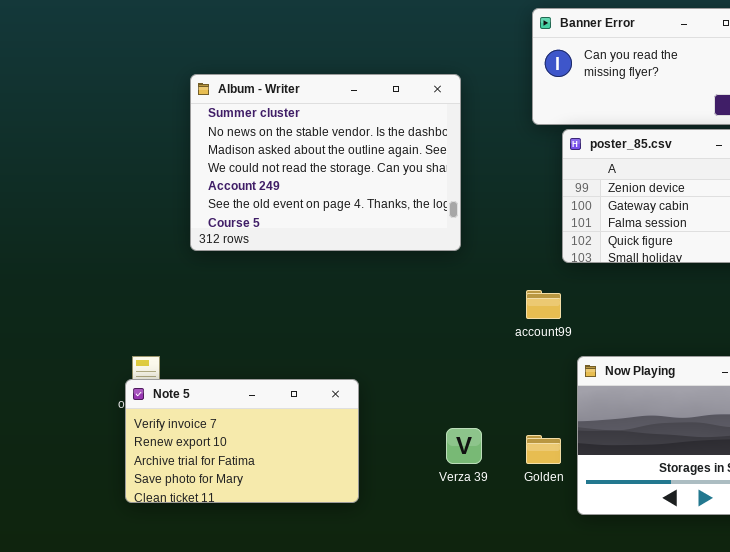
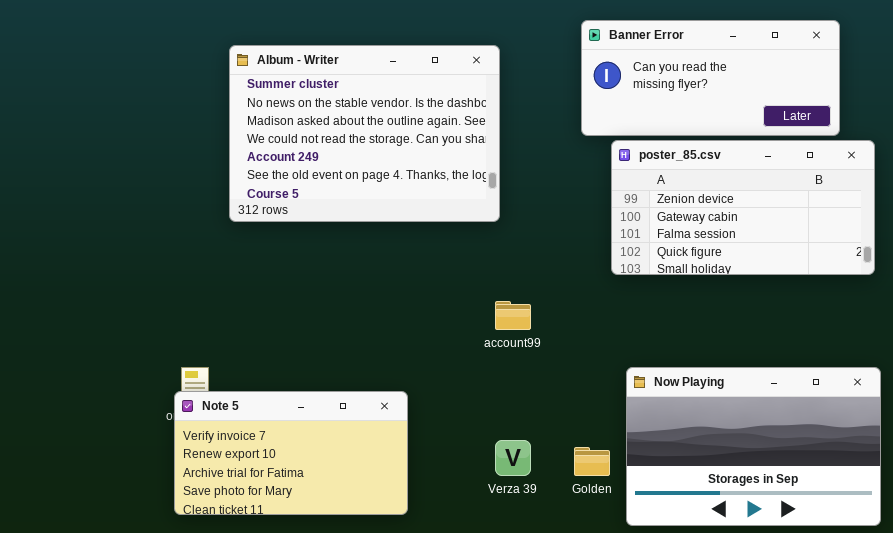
Album - Writer: [190,74,461,251] -> [229,45,500,222], moved
account99: [526,290,561,319] -> [495,301,531,330], moved

